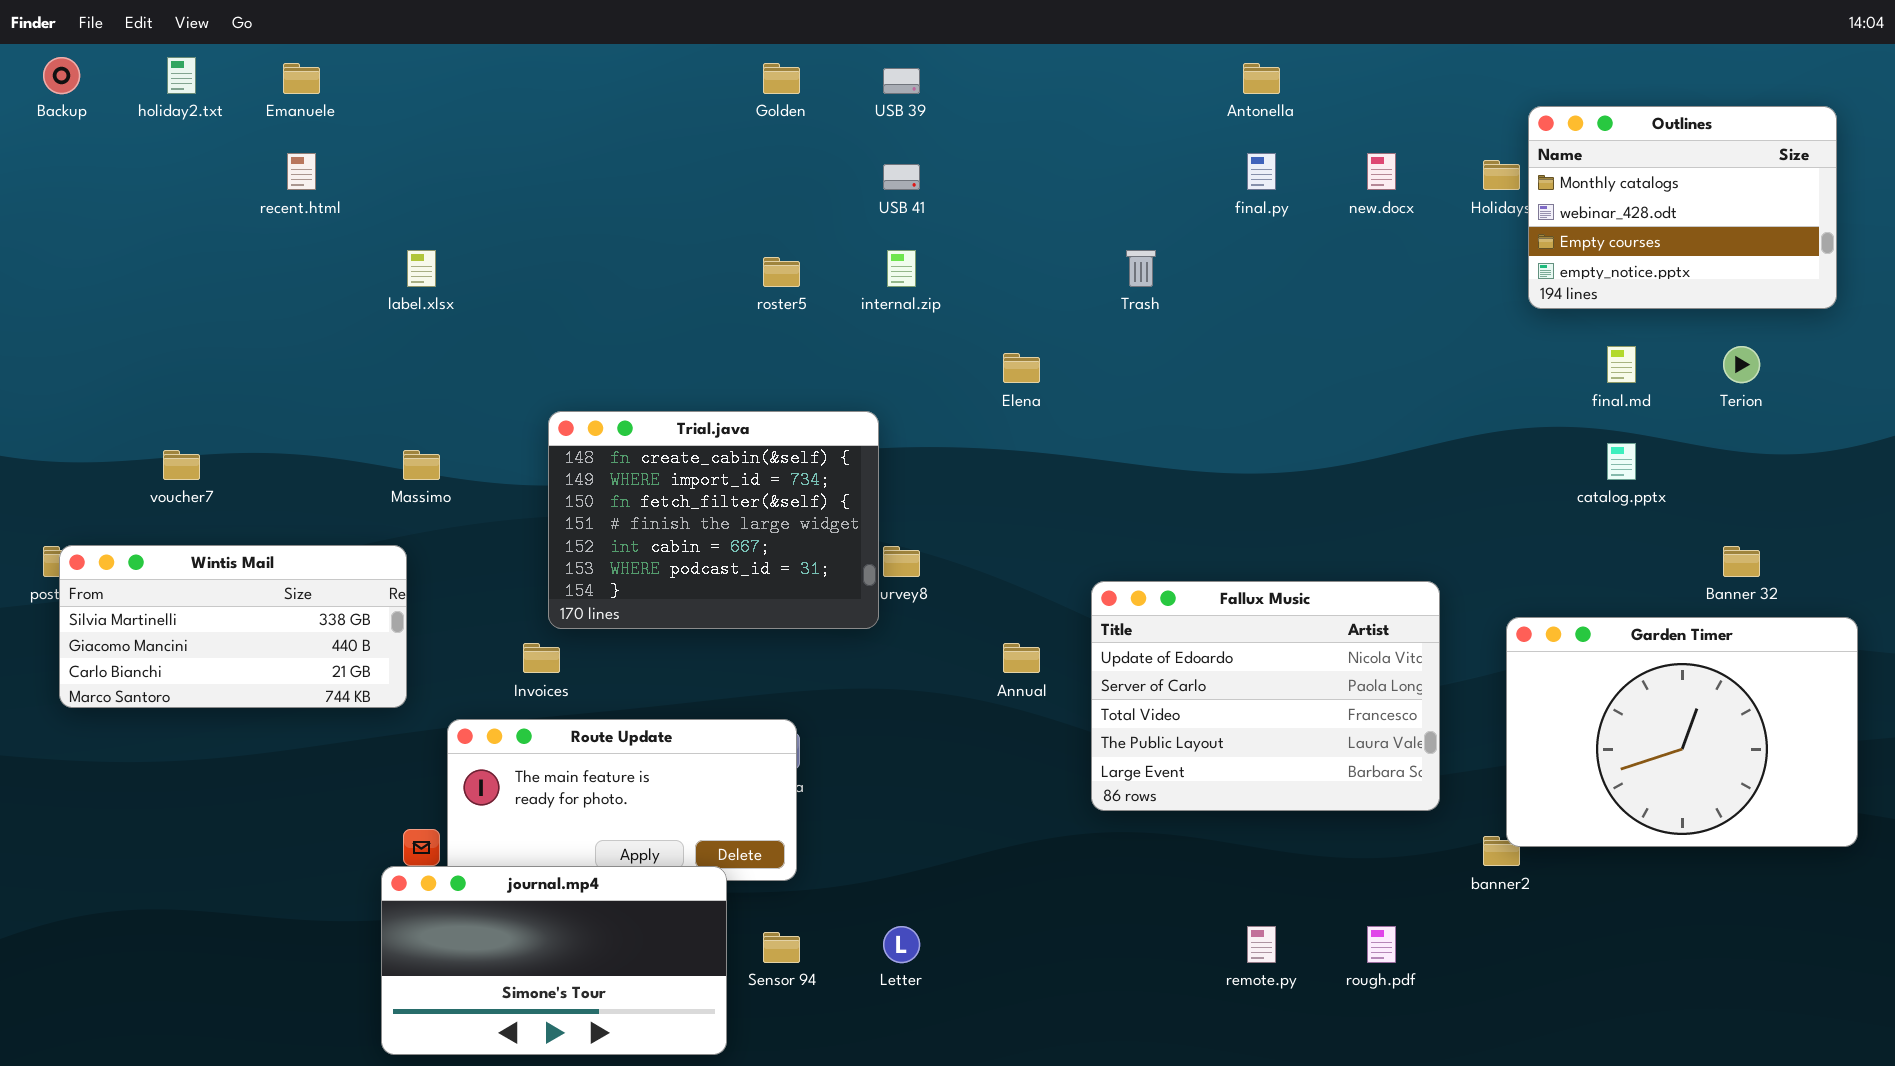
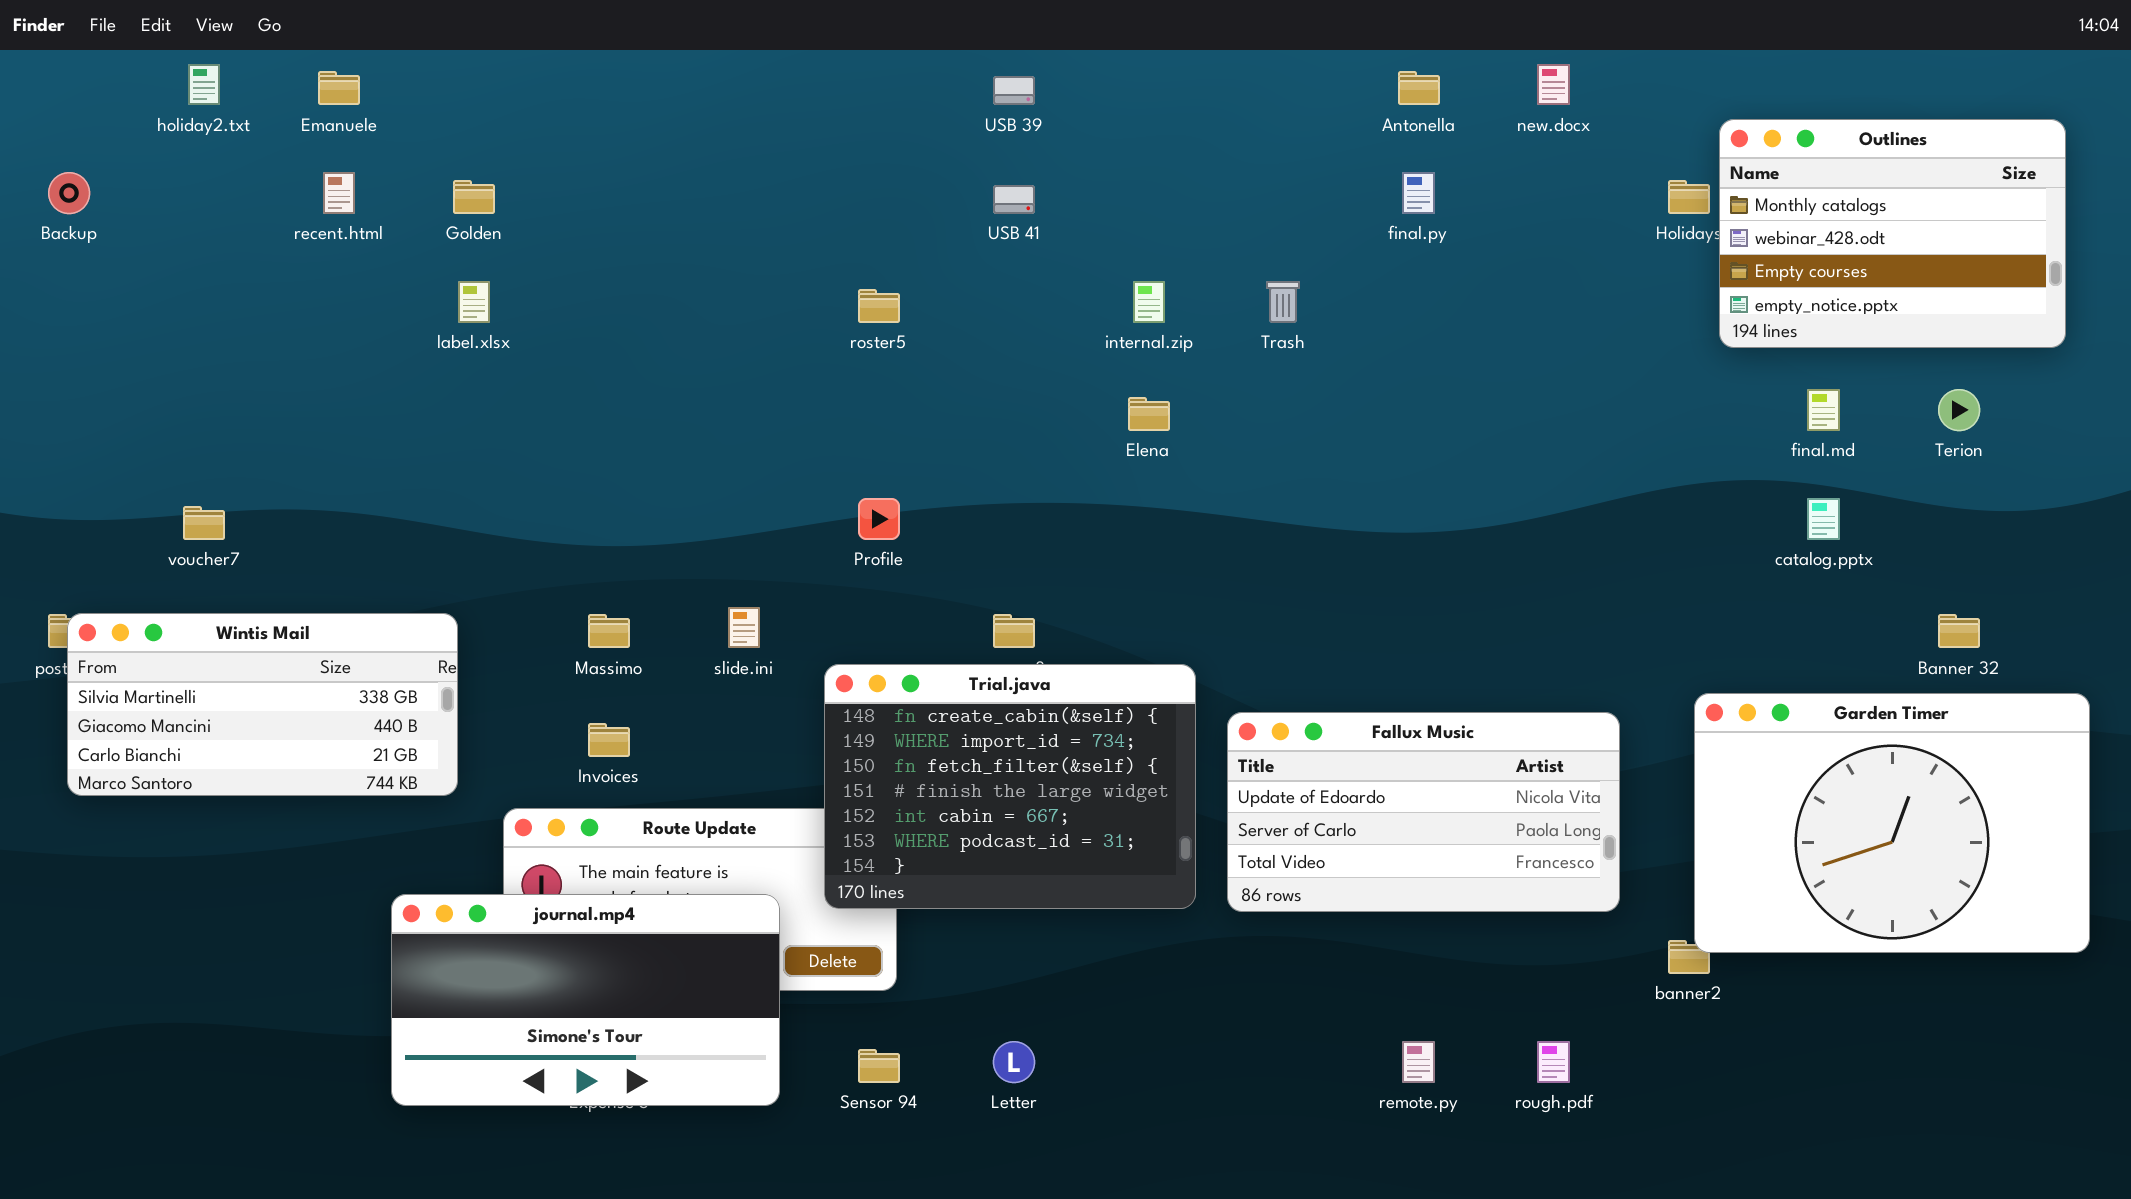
Backup: [43,57,80,94] -> [48,172,90,214], moved
Golden: [763,63,800,94] -> [453,180,495,214], moved
new.docx: [1367,153,1396,190] -> [1537,64,1570,105], moved
internal.zip: [887,250,916,287] -> [1133,281,1165,323], moved
Trial.java: [548,411,879,629] -> [824,664,1196,909], moved
Massimo: [403,450,440,480] -> [588,614,630,648], moved
Fallux Music: [1091,581,1440,811] -> [1227,712,1620,912], resized
journal.mp4: [381,866,727,1055] -> [391,894,780,1106], moved

